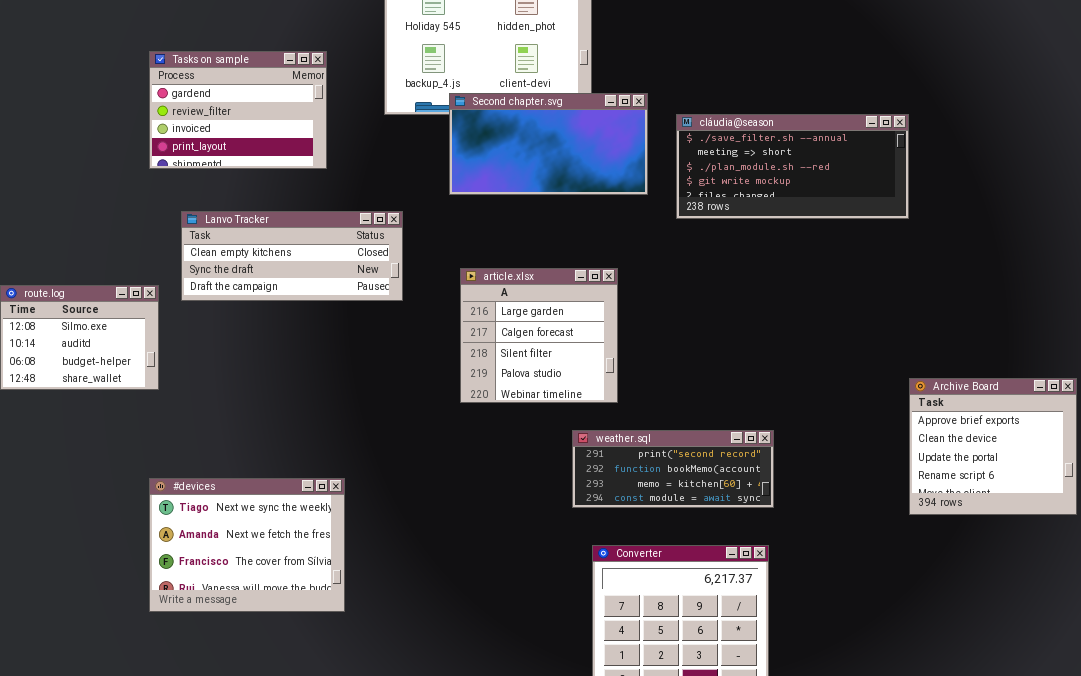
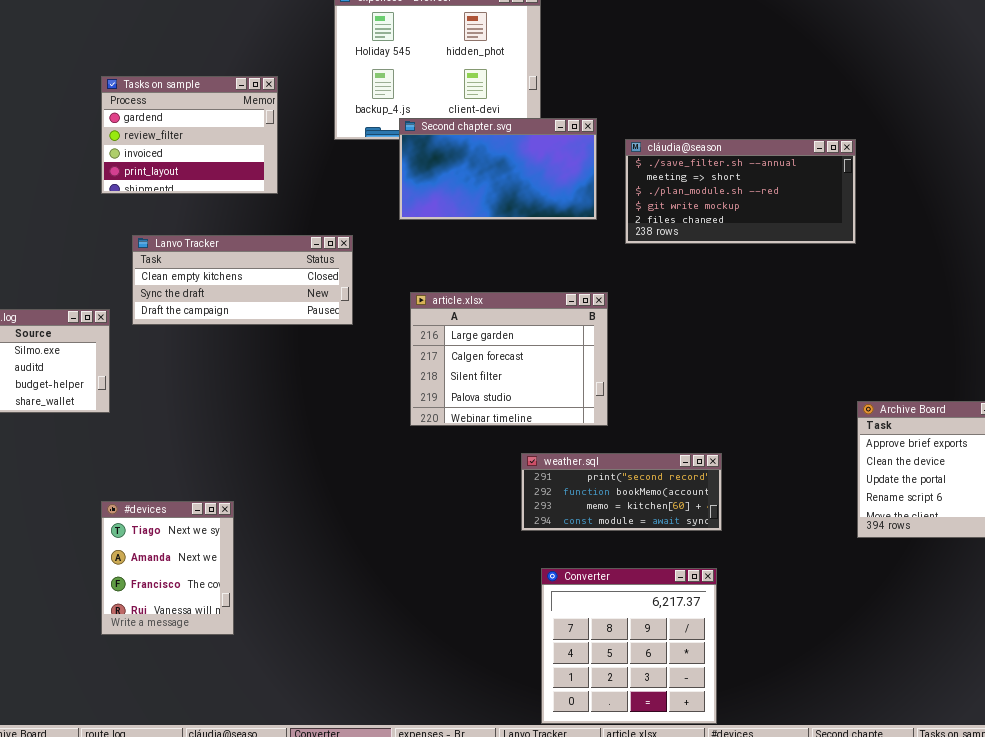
article.xlsx: [460,268,618,403] -> [410,292,608,426], resized
#devices: [149,478,345,612] -> [101,501,234,635], resized

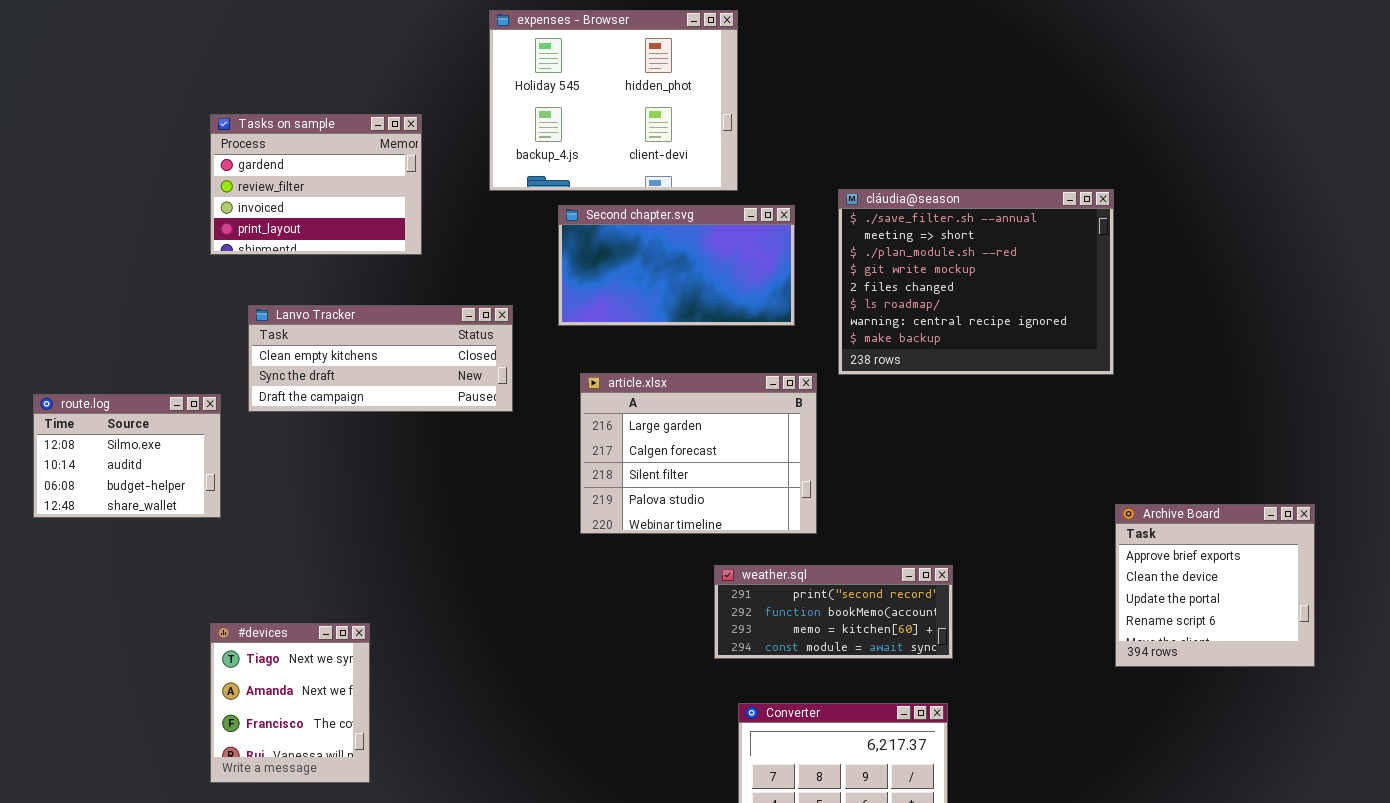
Second chapter.svg: [399,118,597,220] -> [558,205,795,326], moved
cláudia@season: [625,139,856,244] -> [838,189,1114,375], resized

